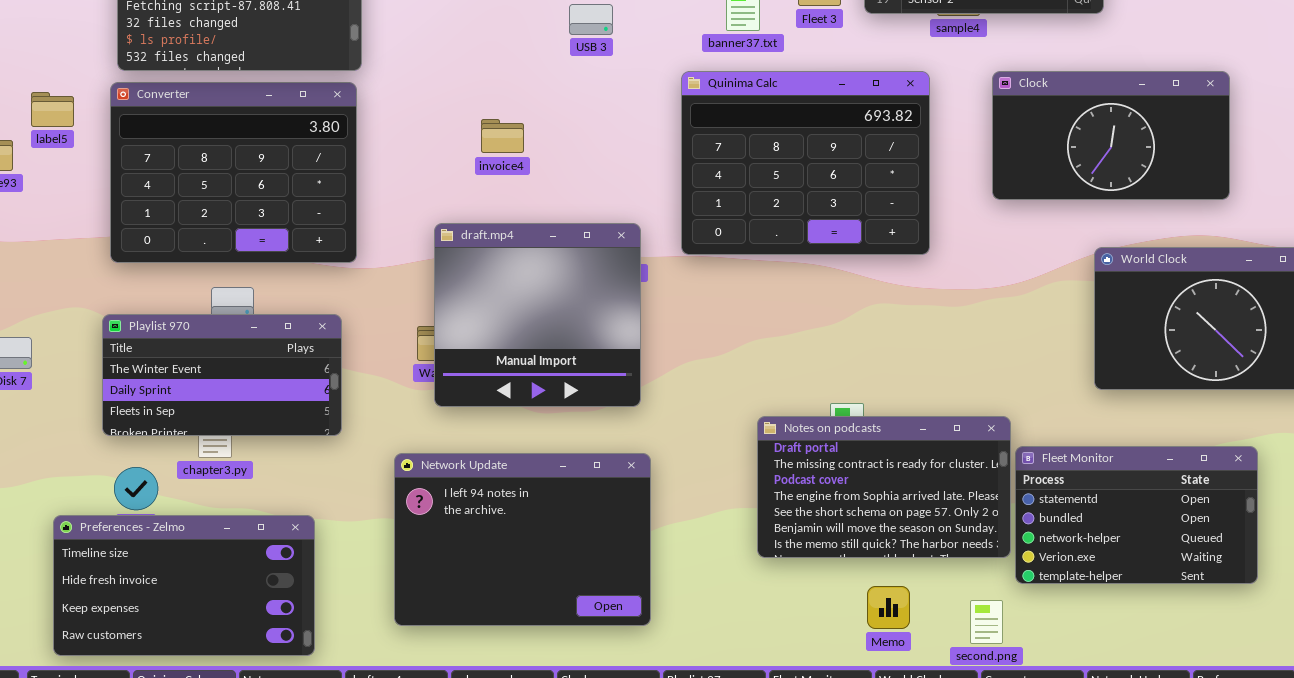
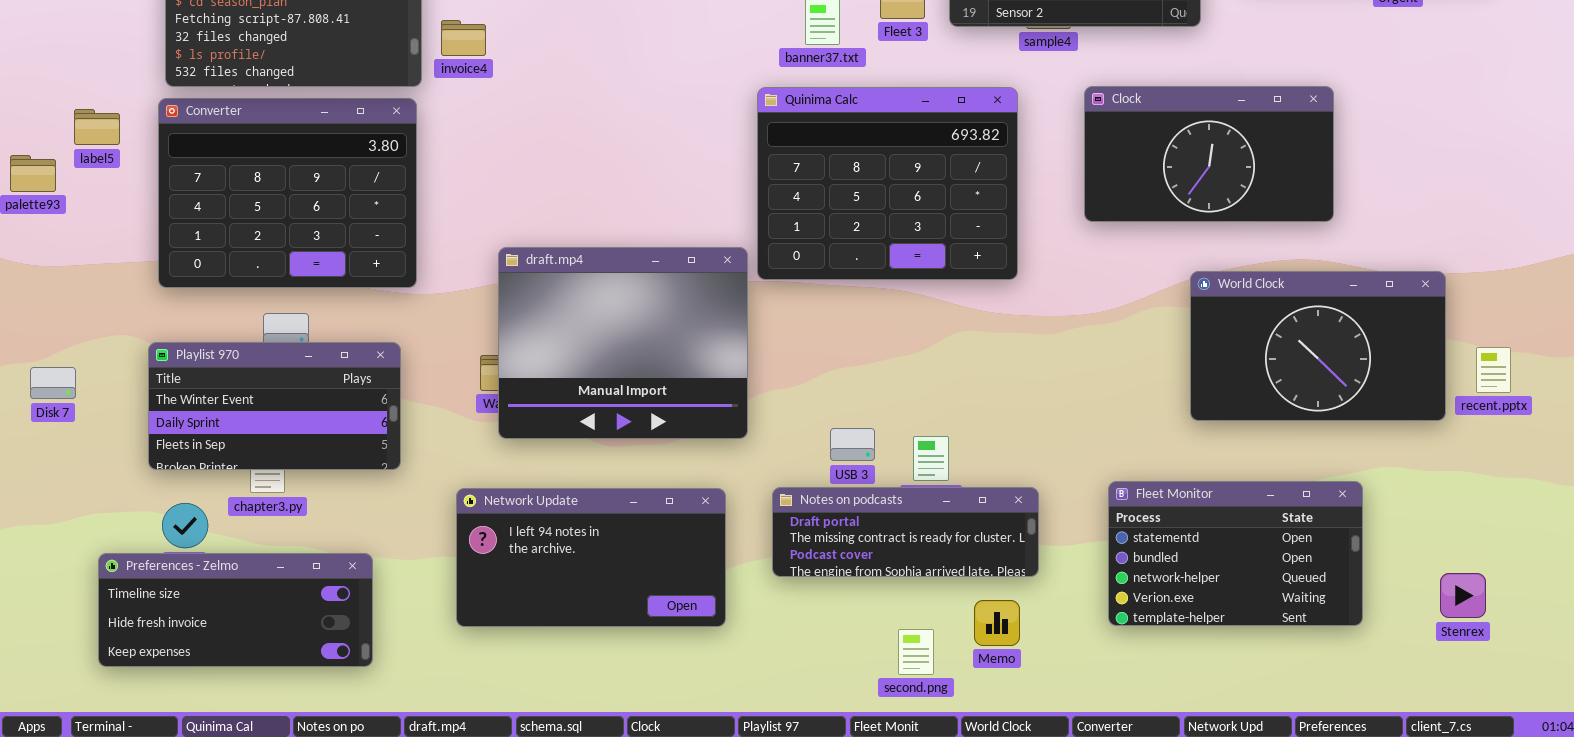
USB 3: [569,4,613,35] -> [830,428,875,461], moved
invoice4: [481,119,524,153] -> [441,20,486,56], moved
draft.mp4: [434,223,641,407] -> [498,247,748,439], resized
Notes on podcasts: [757,416,1011,558] -> [772,487,1039,577], moved, resized
Network Update: [394,453,651,626] -> [456,488,726,627], resized
Preferences - Zelmo: [53,515,315,656] -> [98,553,373,667], resized
Memo: [867,586,910,629] -> [974,600,1020,646], moved
second.png: [970,600,1003,644] -> [898,629,934,675], moved

